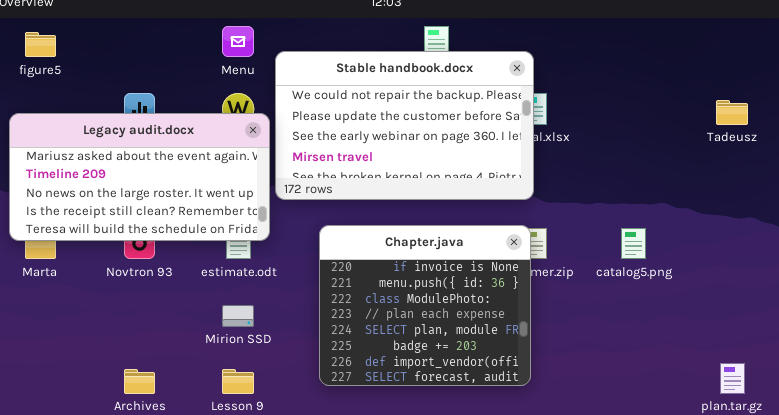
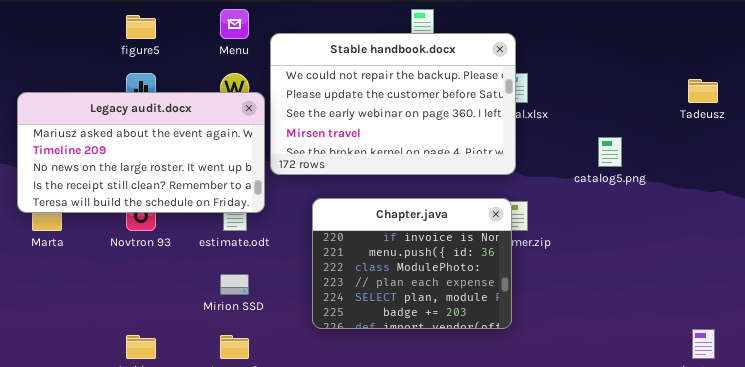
figure5: [25,32,56,57] -> [126,15,156,39], moved
Chapter.java: [319,225,531,386] -> [312,198,512,329], resized
catalog5.png: [621,228,646,259] -> [598,137,622,167], moved

